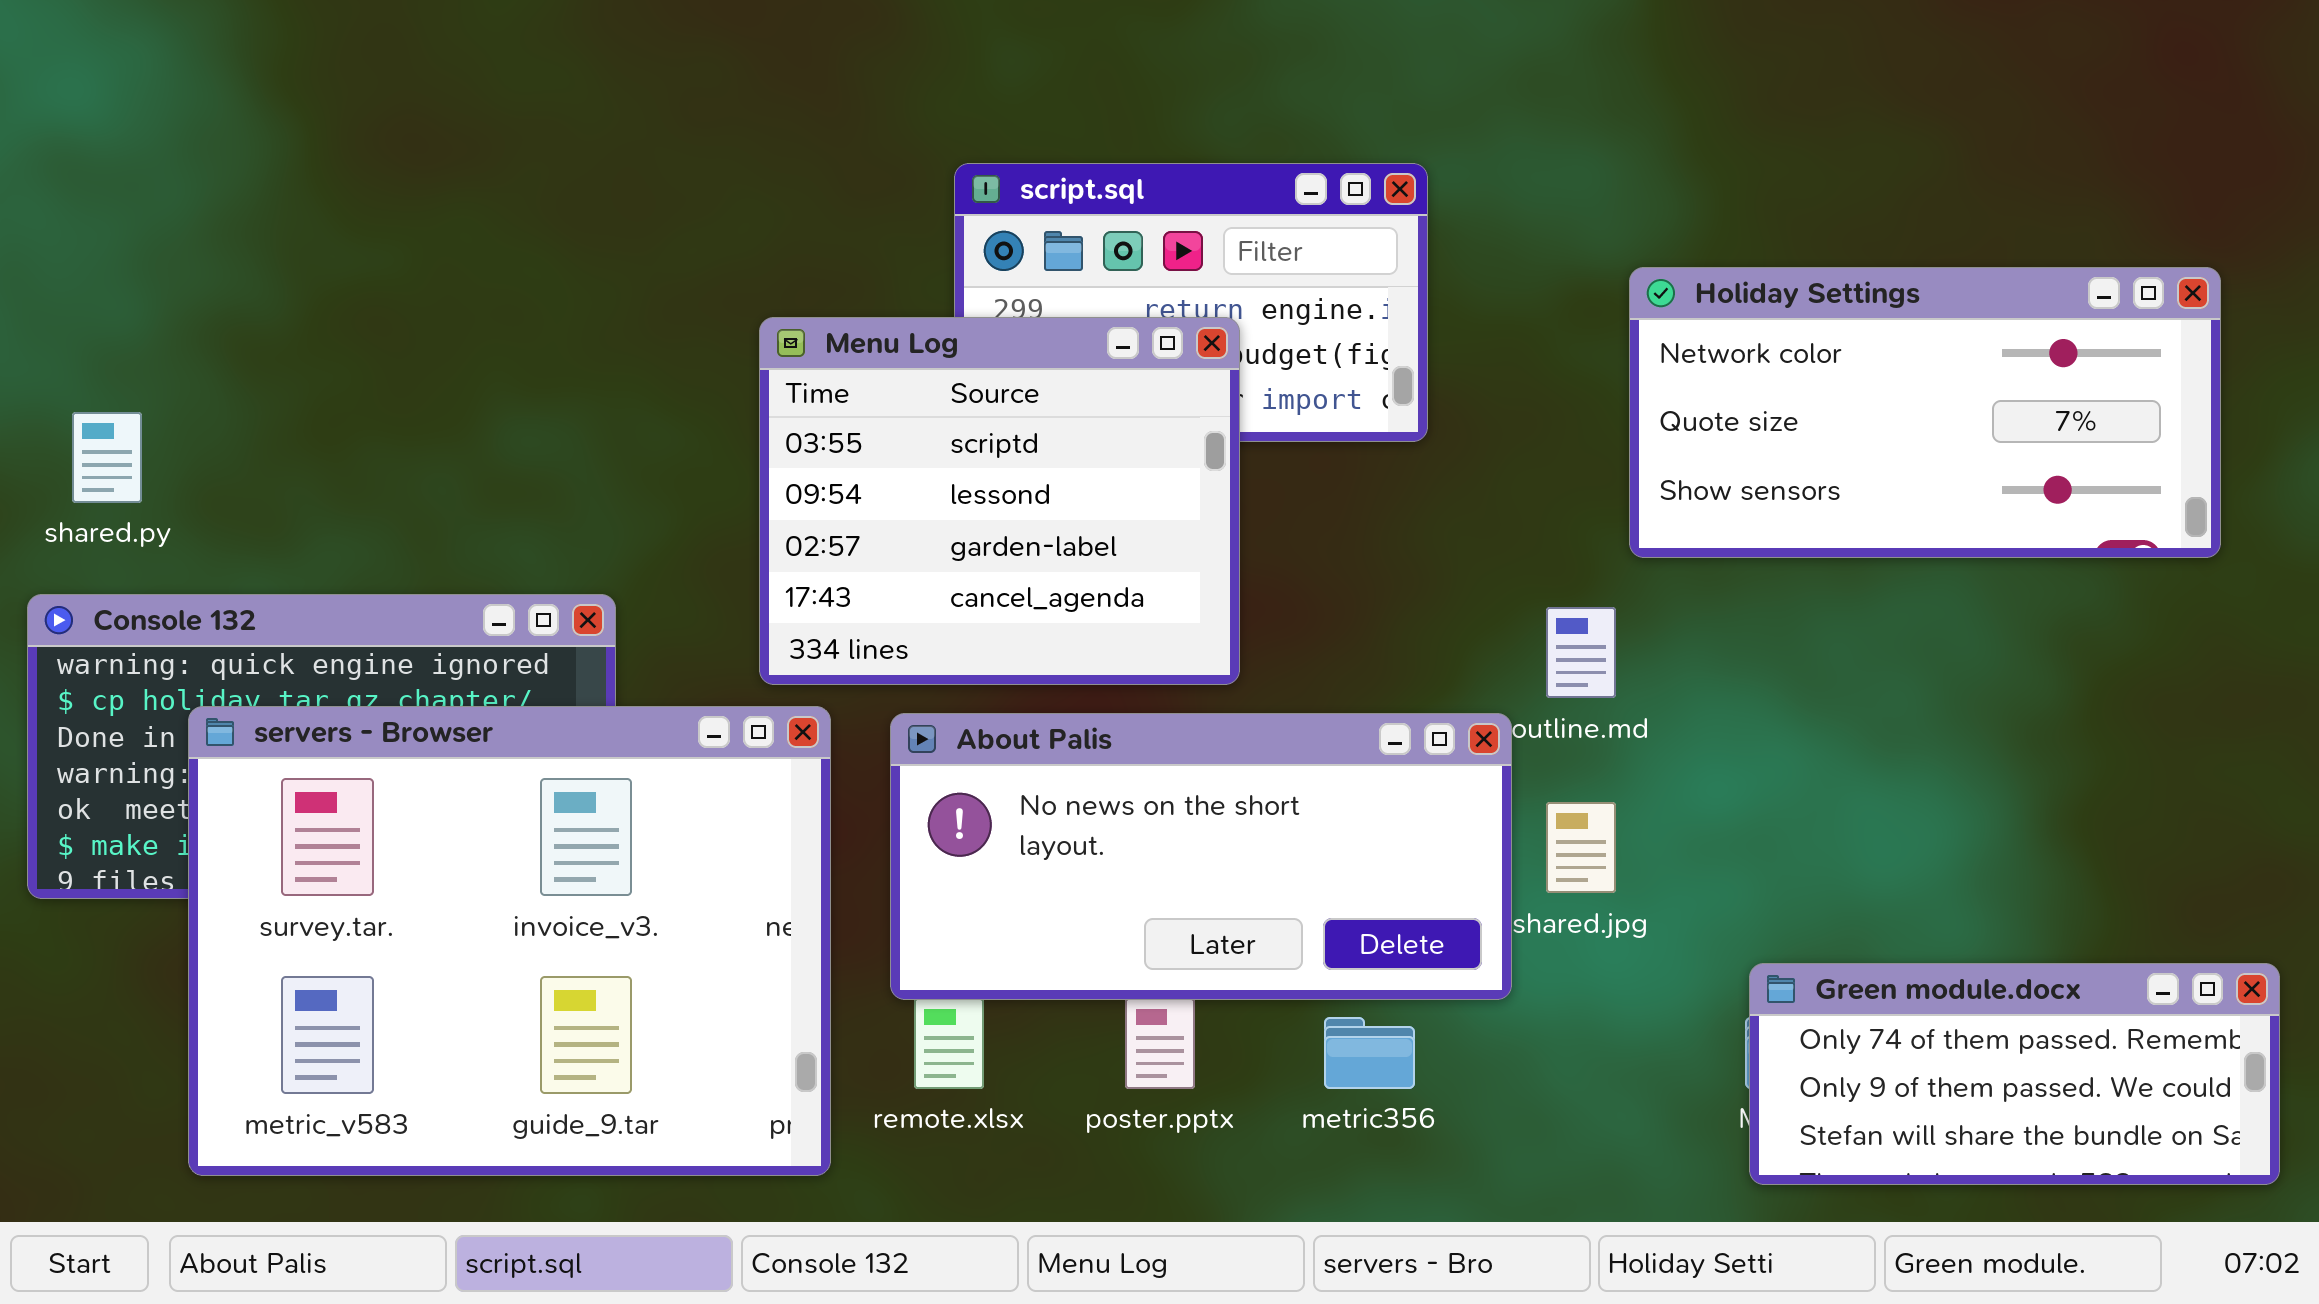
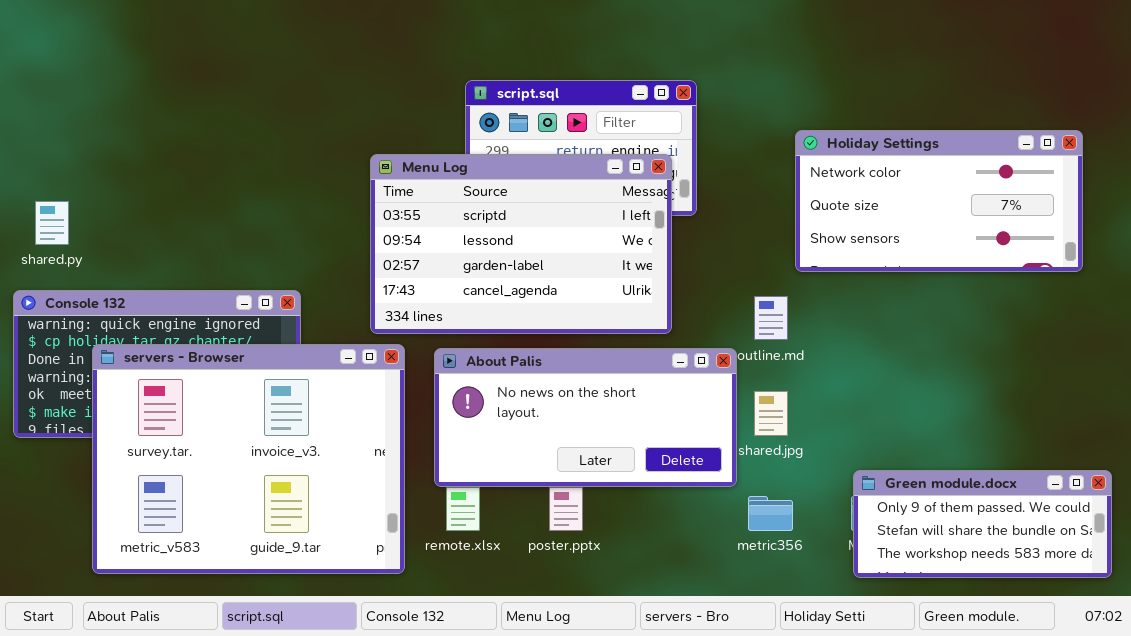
Menu Log: [759,317,1240,685] -> [370,154,672,334], resized
Green module.docx: [1749,963,2280,1185] -> [853,470,1112,578], scrolled down 1 row
metric356: [1324,1017,1415,1089] -> [748,496,793,531], moved

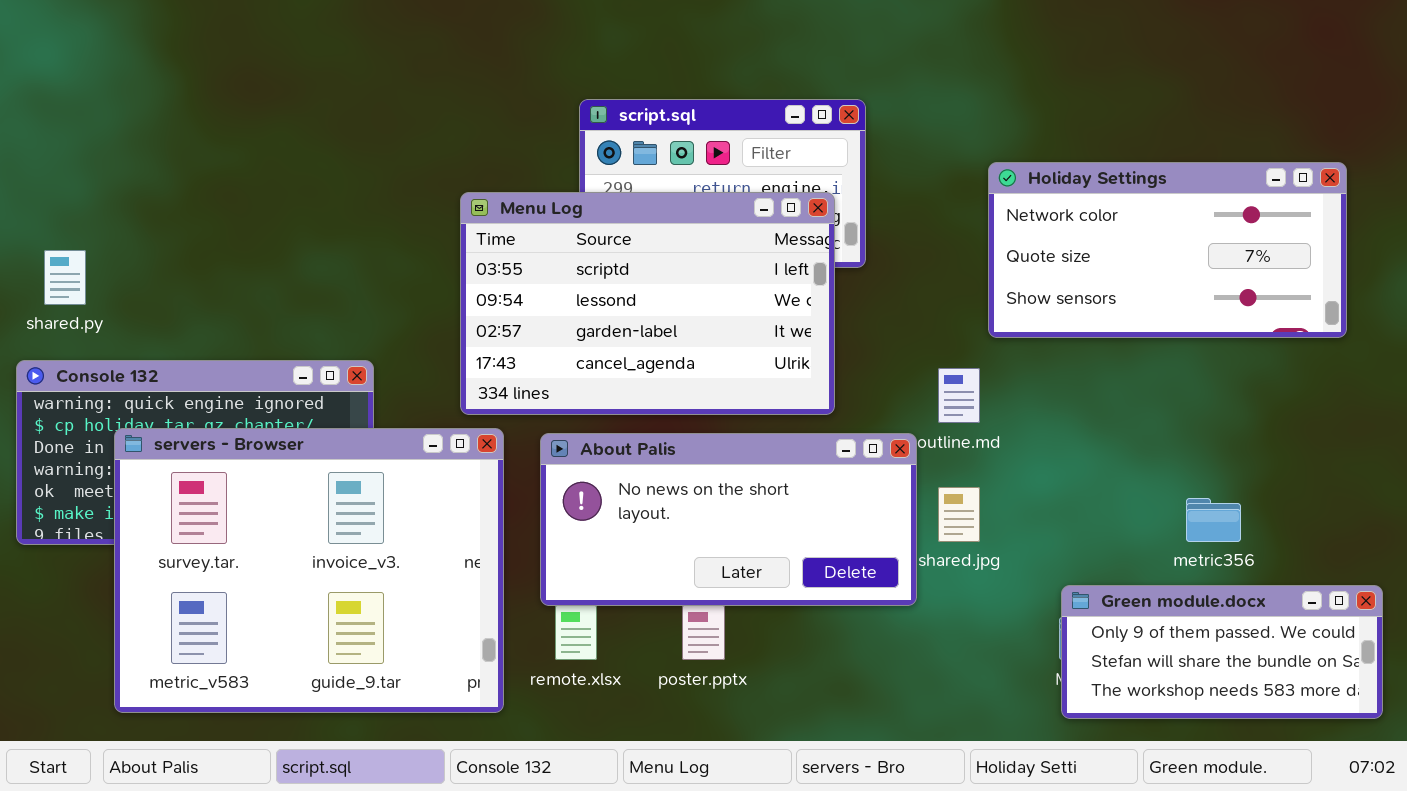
metric356: [748,496,793,531] -> [1186,498,1241,542], moved

